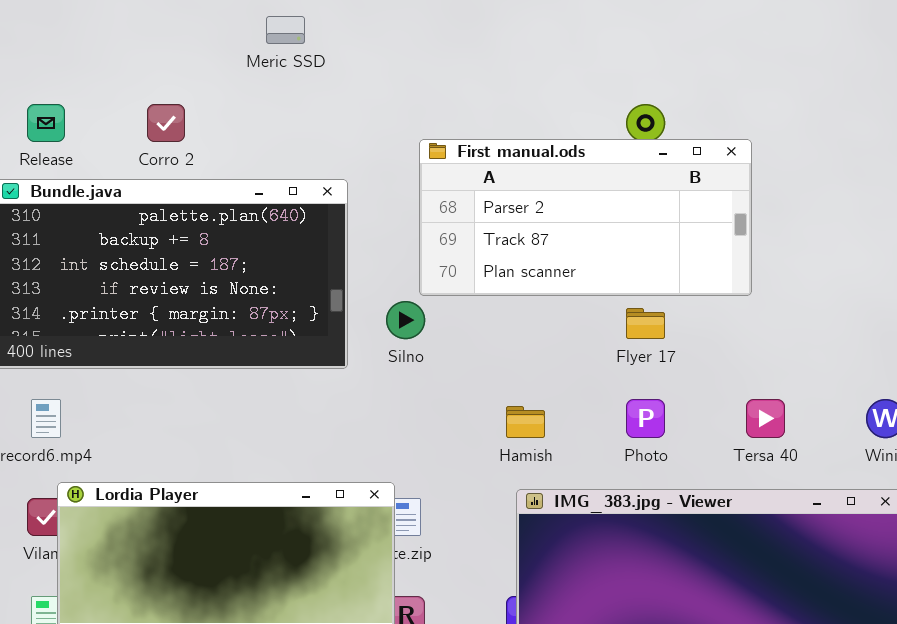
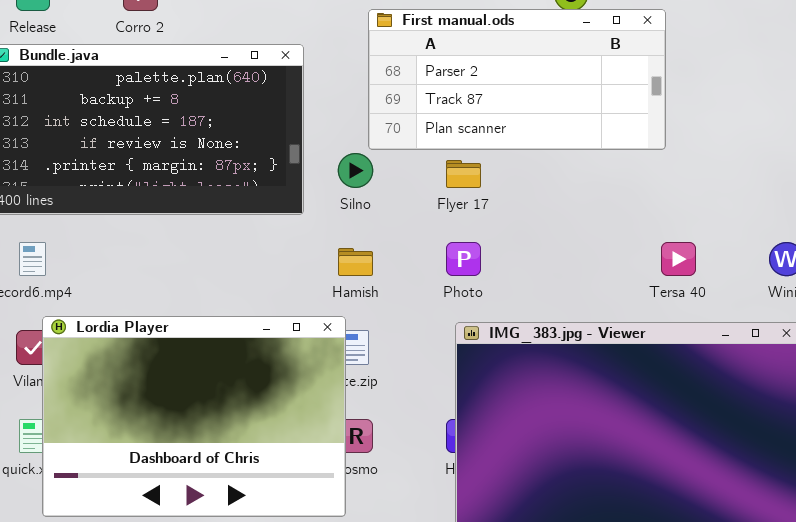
Flyer 17: [626,308,665,339] -> [446,160,481,188], moved
Photo: [626,399,665,438] -> [446,242,481,276], moved
Hamish: [506,406,545,438] -> [338,248,373,276], moved

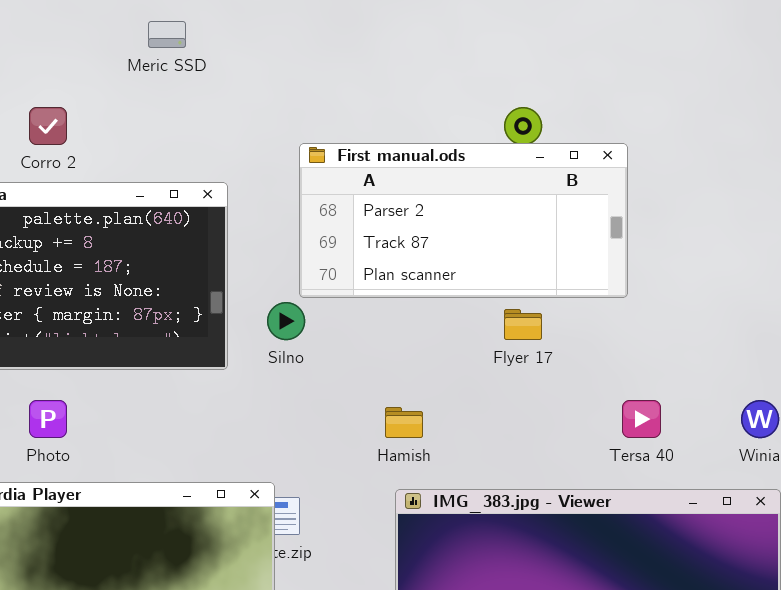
Flyer 17: [446,160,481,188] -> [504,309,542,340], moved
Photo: [446,242,481,276] -> [29,400,67,438], moved
Hamish: [338,248,373,276] -> [385,407,423,438], moved

